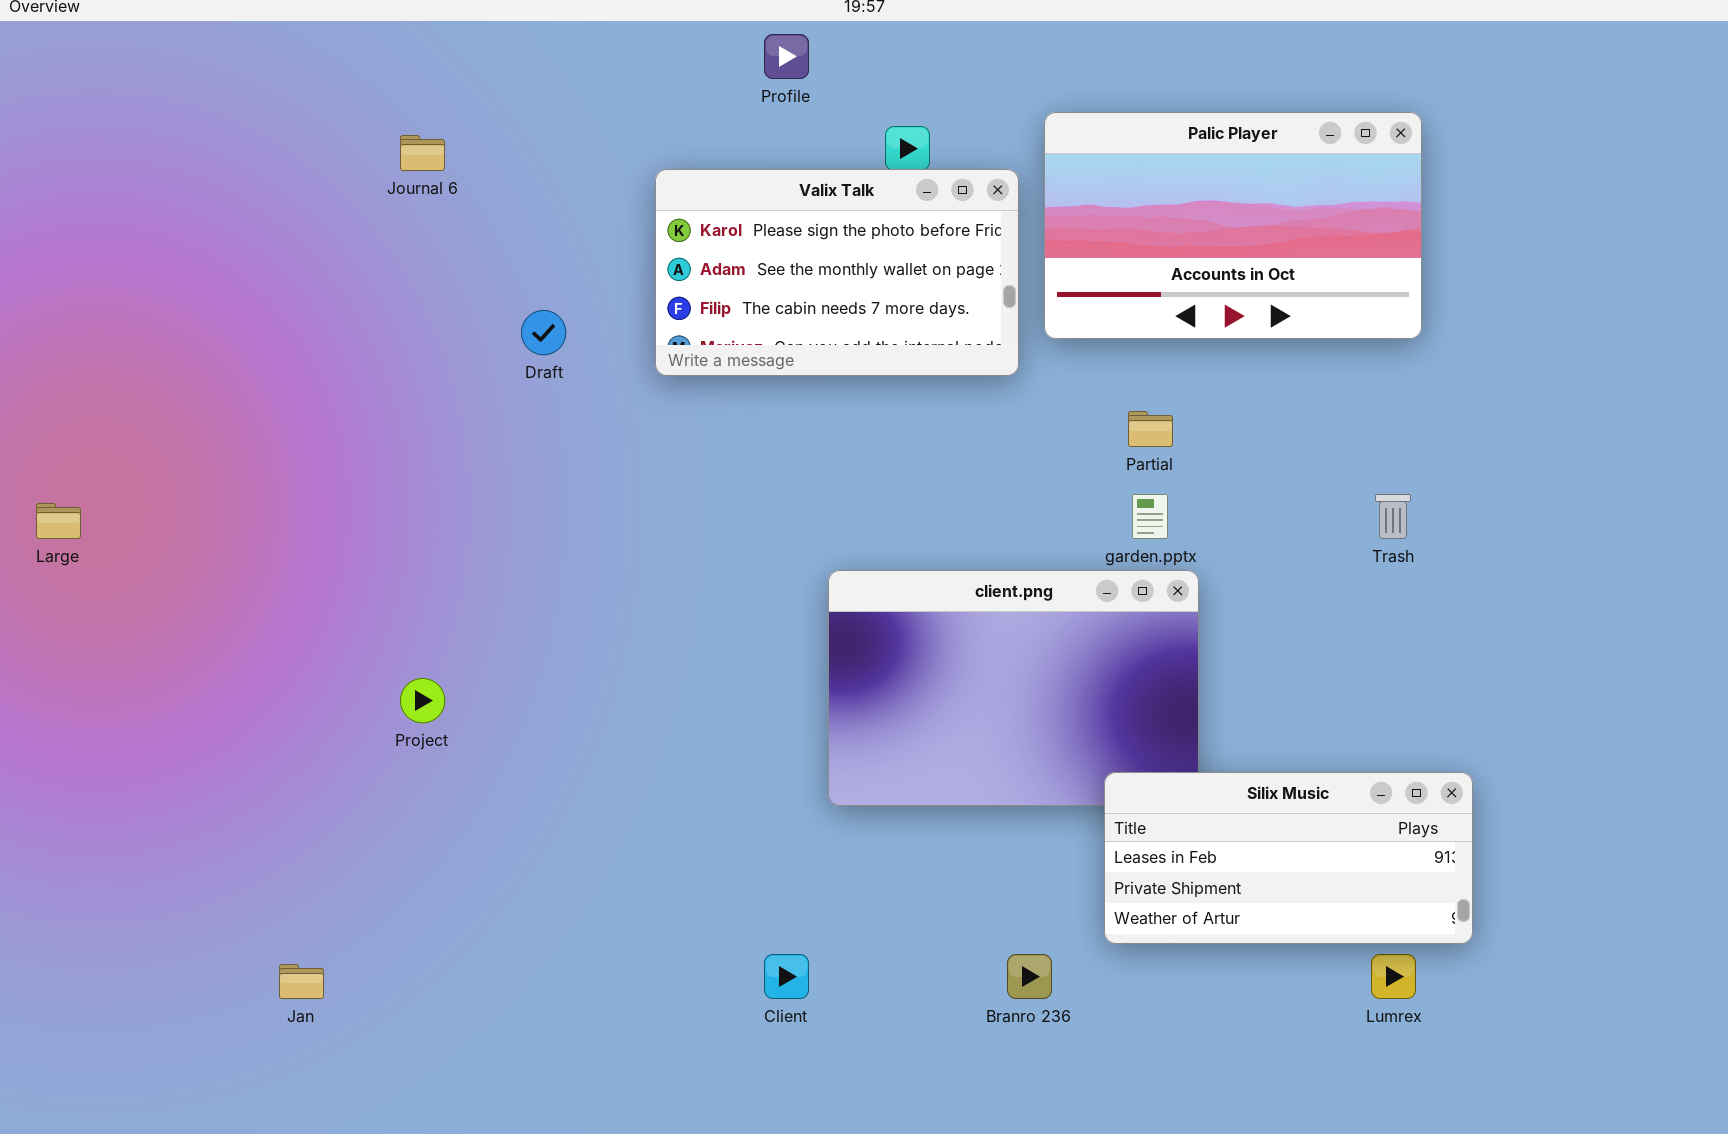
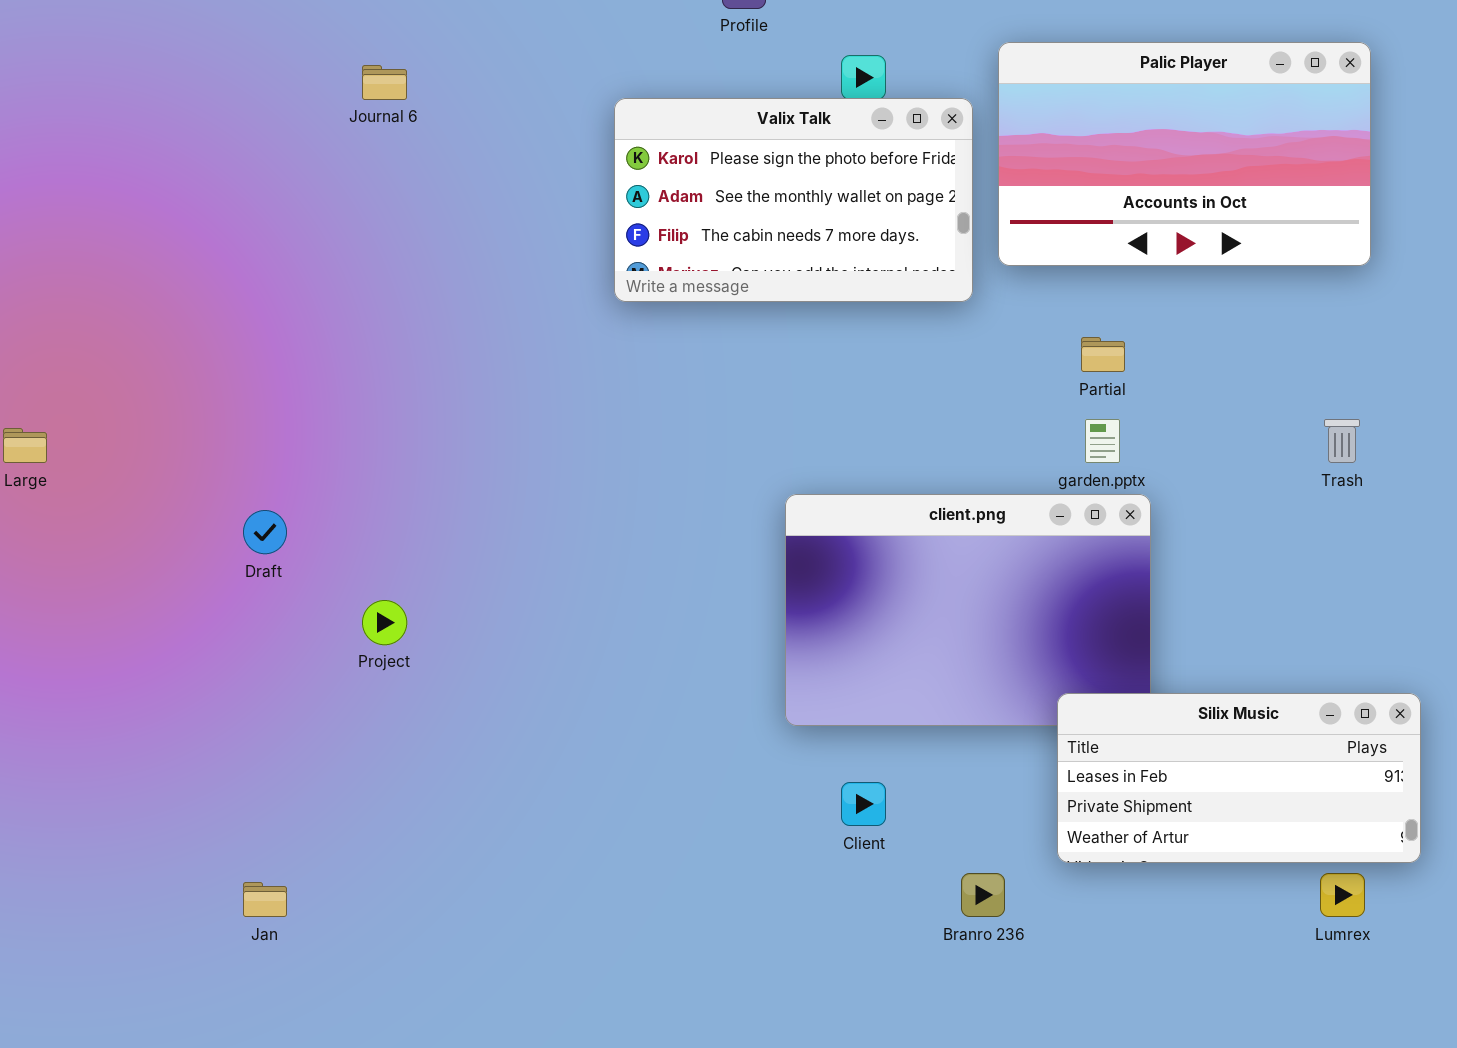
Draft: [521,310,566,355] -> [243,510,287,554], moved
Client: [764,954,809,999] -> [841,782,886,826], moved

